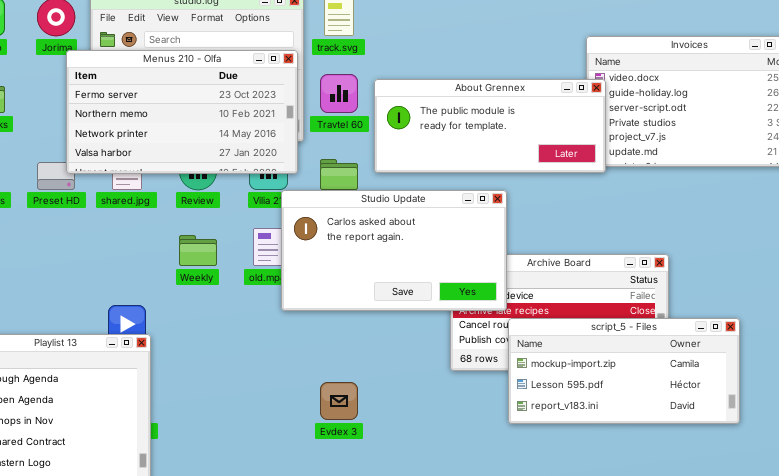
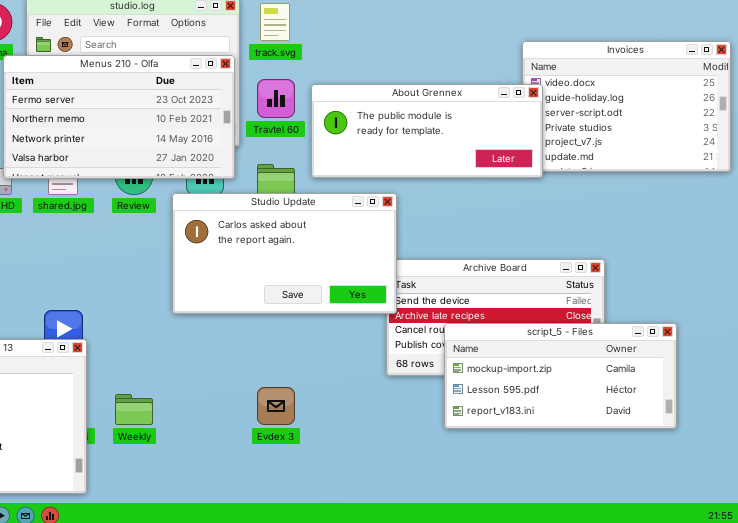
Studio Update: [281,190,507,311] -> [172,193,397,314], moved
Weekly: [179,235,217,266] -> [115,394,153,425], moved

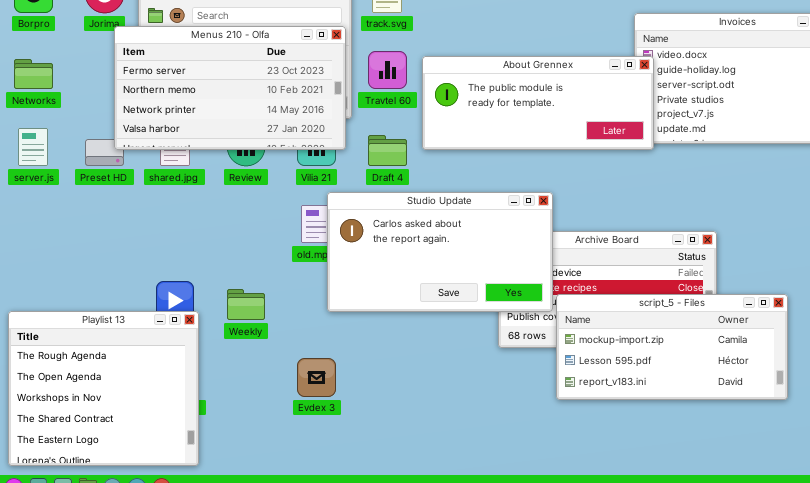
Studio Update: [172,193,397,314] -> [327,192,553,312], moved
Evdex 3: [257,387,295,425] -> [297,358,336,397], moved
Weekly: [115,394,153,425] -> [227,289,265,320], moved

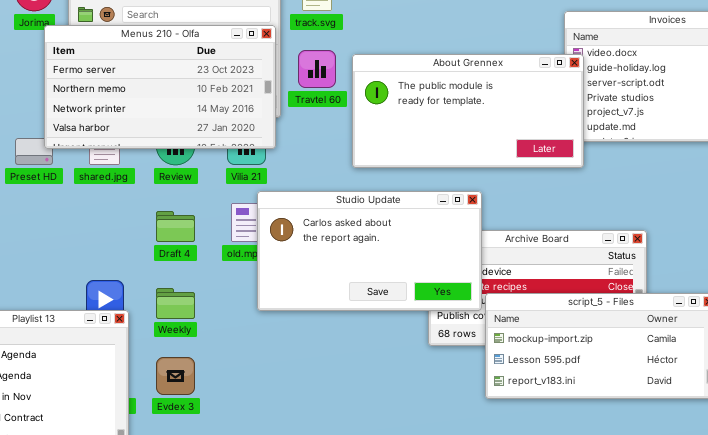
About Grennex: [422,56,654,150] -> [352,54,584,168], resized
Draft 4: [368,135,407,166] -> [156,211,195,242], moved
Evdex 3: [297,358,336,397] -> [156,357,195,395], moved

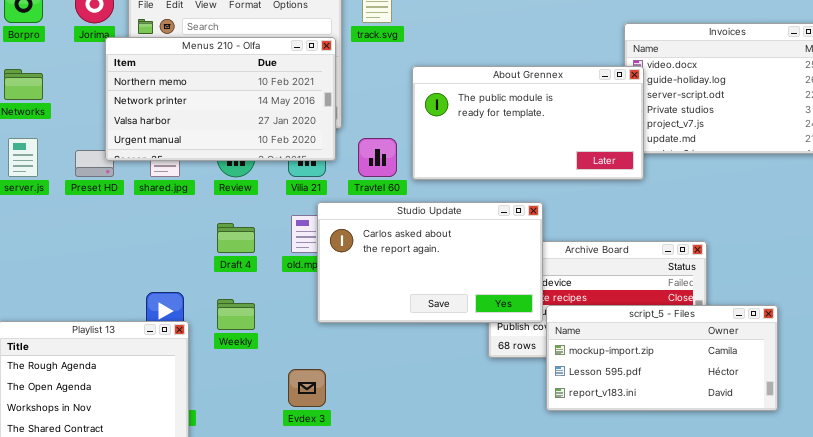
Menus 210 - Olfa: [44,25,276,149] -> [105,37,336,161], scrolled down 1 row
Travtel 60: [298,50,336,88] -> [358,138,397,177], moved
Evdex 3: [156,357,195,395] -> [288,369,326,407], moved

